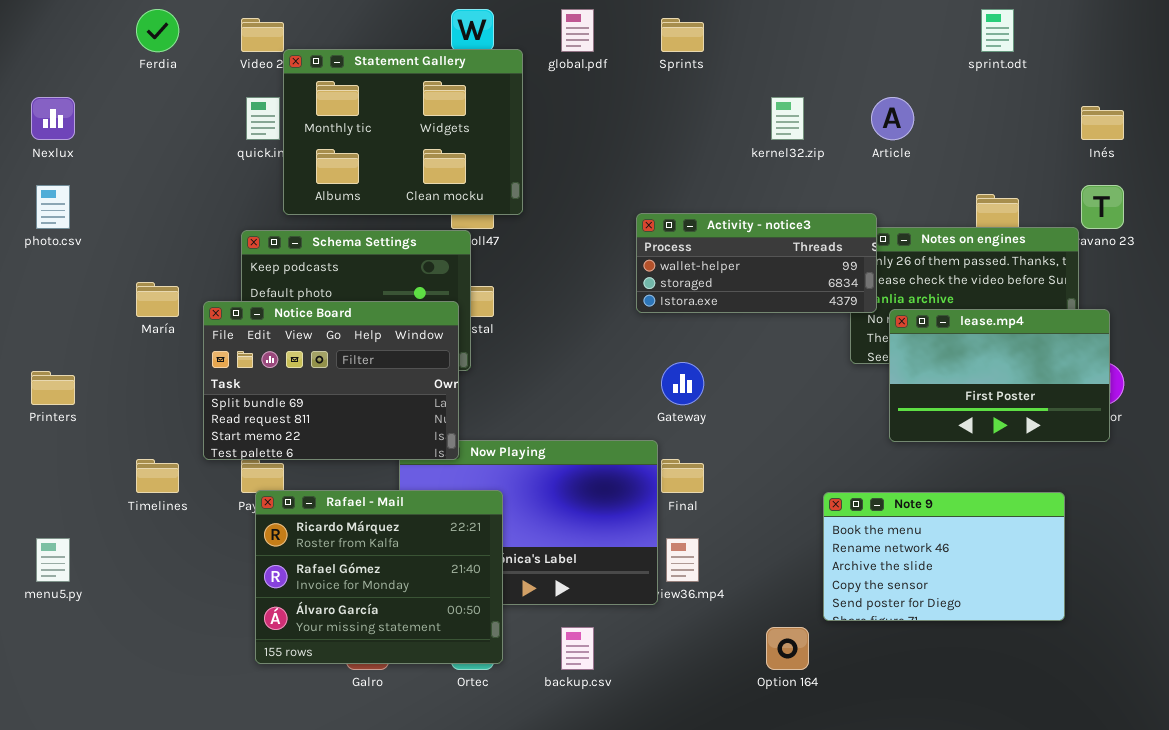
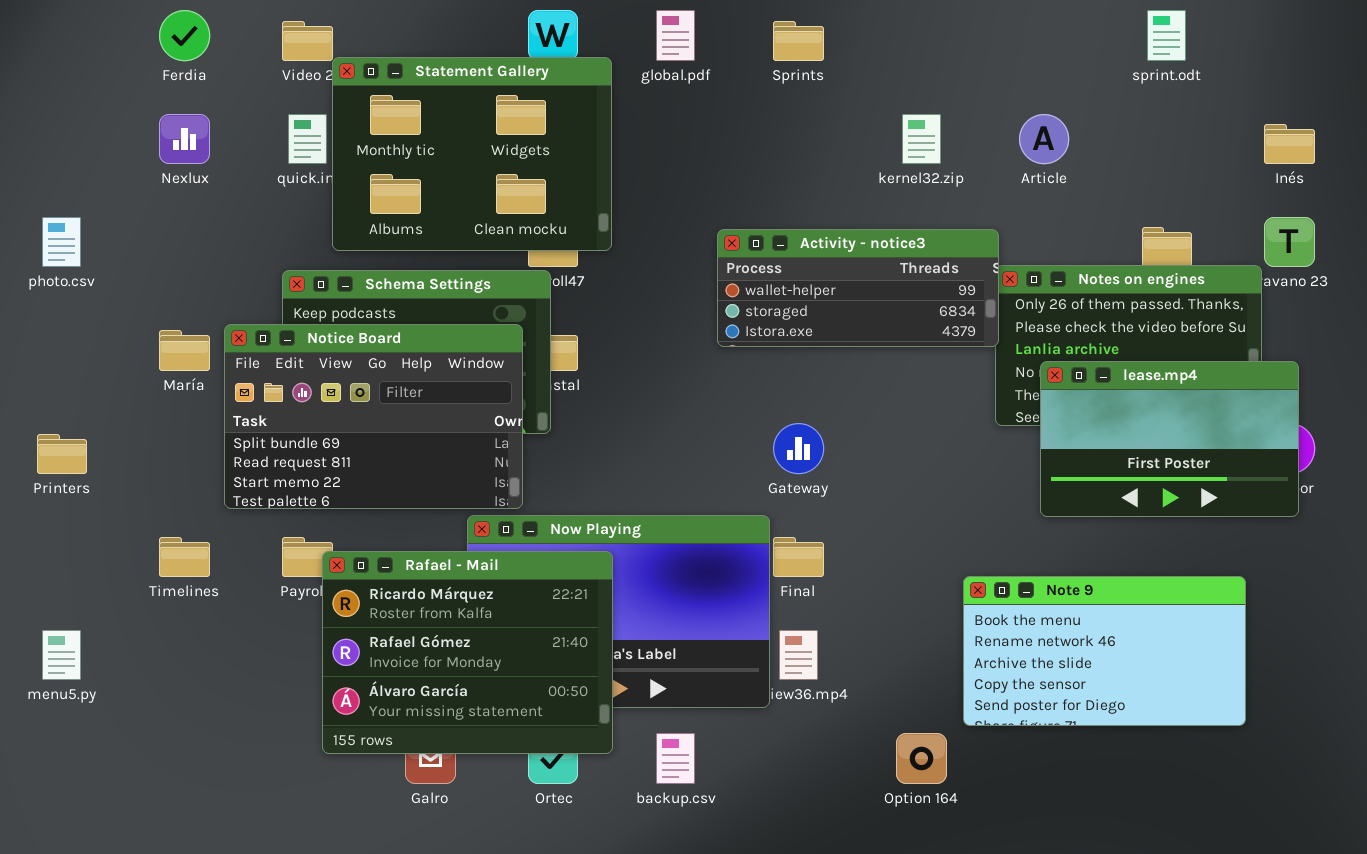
Nexlux: [31,97,75,140] -> [159,114,210,164], moved
Activity - notice3: [636,213,877,313] -> [717,229,999,347], moved
Notice Board: [203,301,459,460] -> [224,324,523,509], moved
Rafael - Mail: [255,490,503,664] -> [322,551,613,754], moved

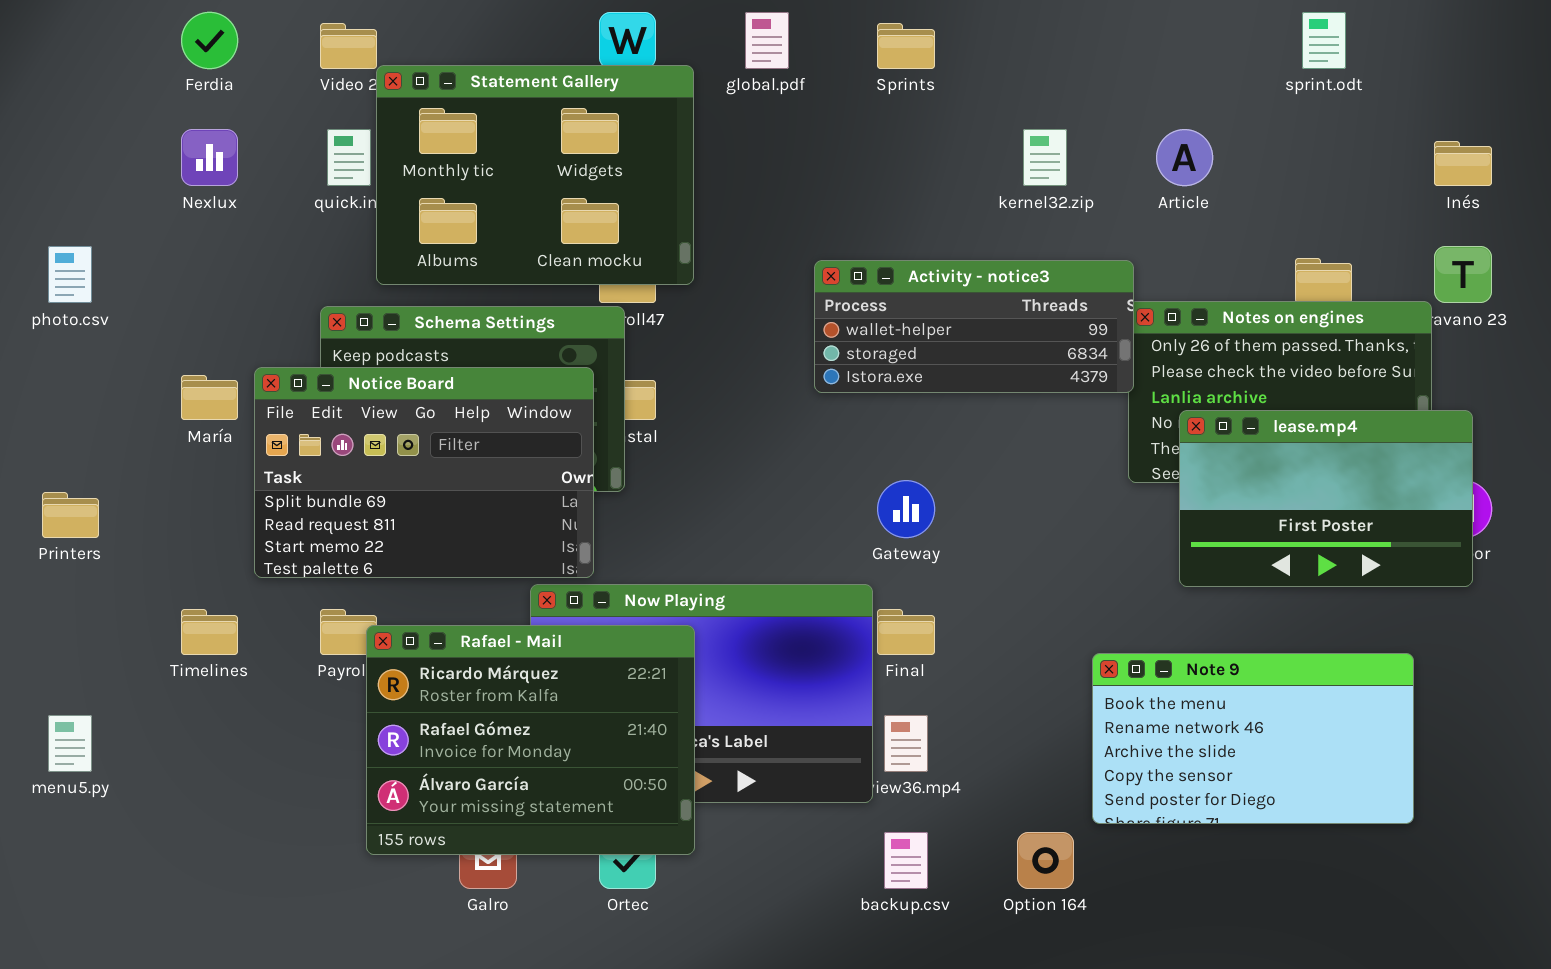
backup.csv: [656,733,695,784] -> [884,832,928,889], moved

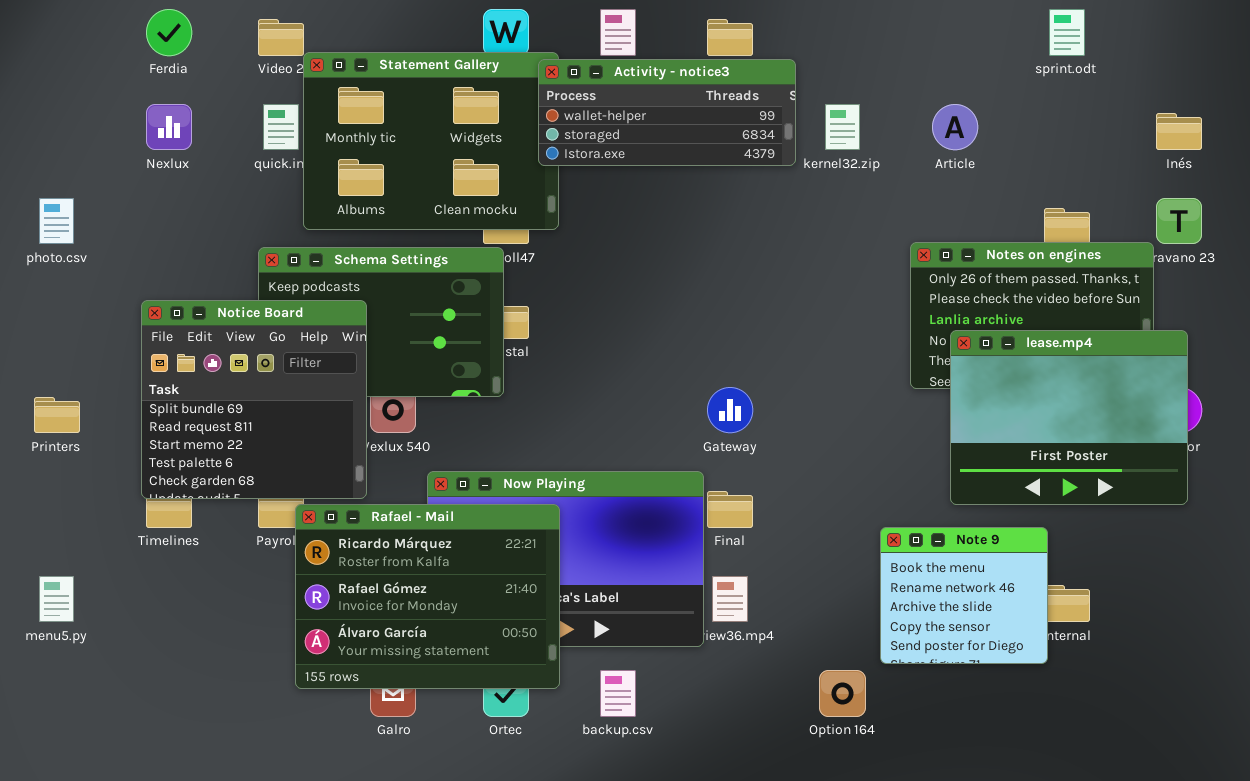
Activity - notice3: [814,260,1134,393] -> [538,59,796,166], moved
Notice Board: [254,367,594,578] -> [141,300,367,499], moved, resized
lease.mp4: [1179,410,1473,587] -> [950,330,1188,505], resized
Note 9: [1092,653,1414,824] -> [880,527,1048,664], resized
backup.csv: [884,832,928,889] -> [600,670,636,717], moved

